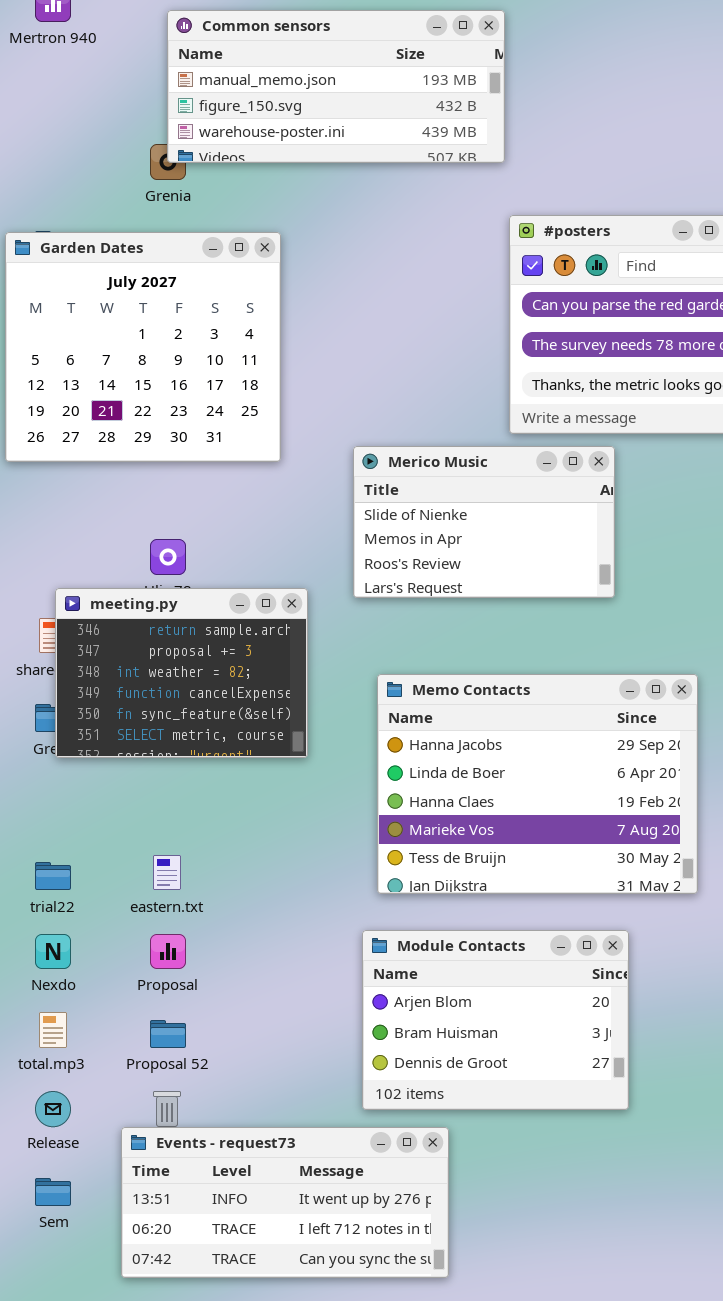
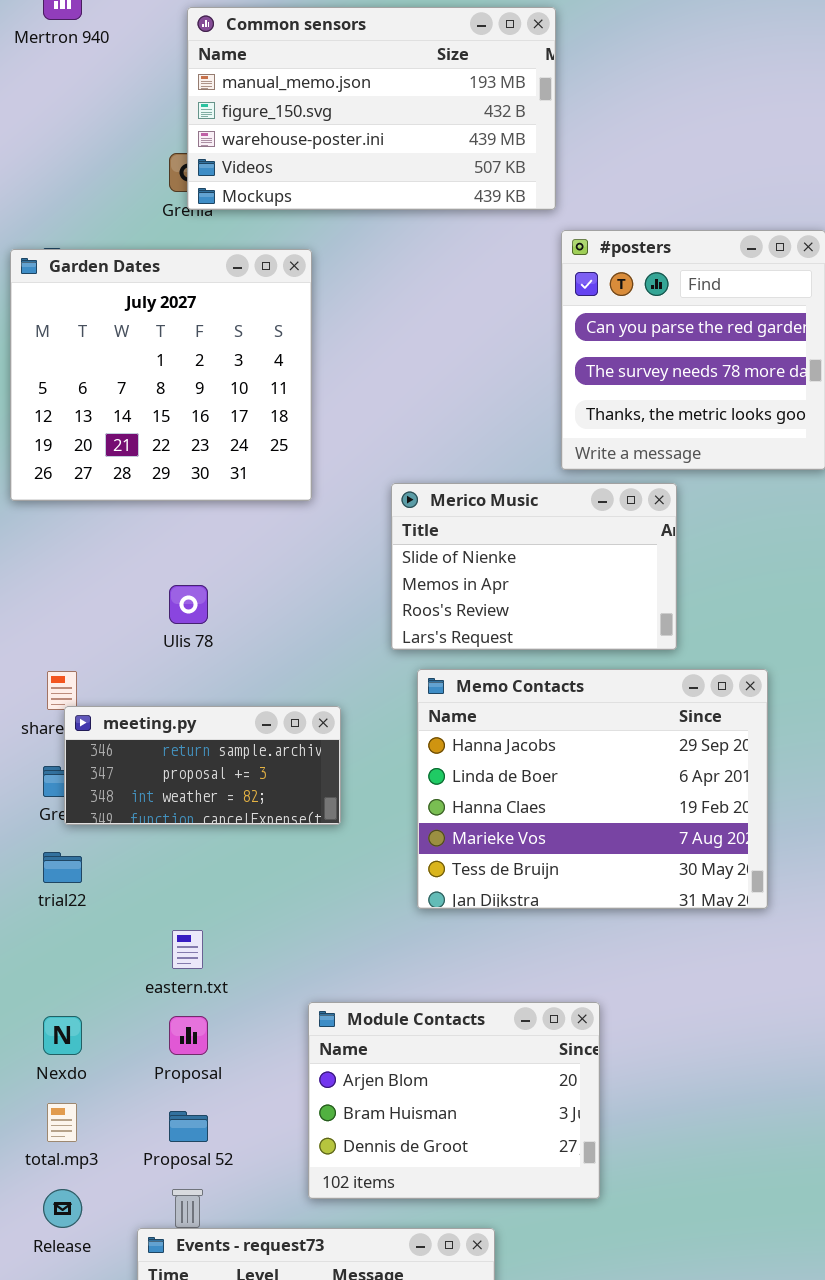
Common sensors: [167,10,505,163] -> [187,7,556,210], resized
meeting.py: [55,588,308,758] -> [64,706,341,825], resized
Memo Contacts: [377,674,698,894] -> [417,669,768,909], moved
trial22: [35,862,71,890] -> [43,852,82,883], moved
Module Contacts: [362,930,629,1110] -> [308,1002,600,1199], moved

